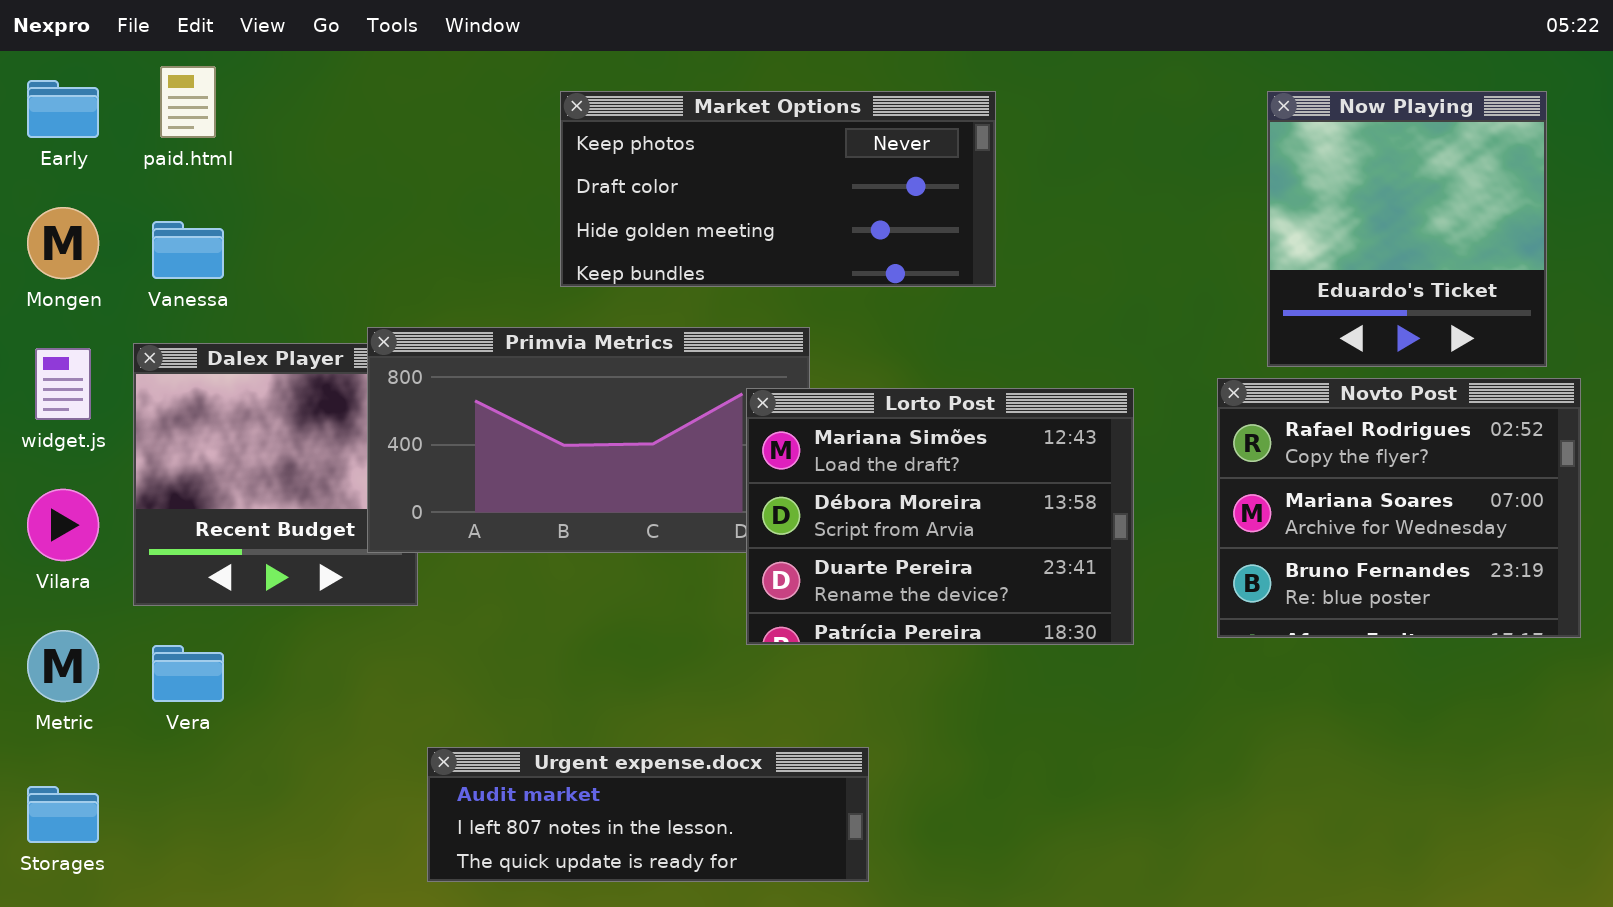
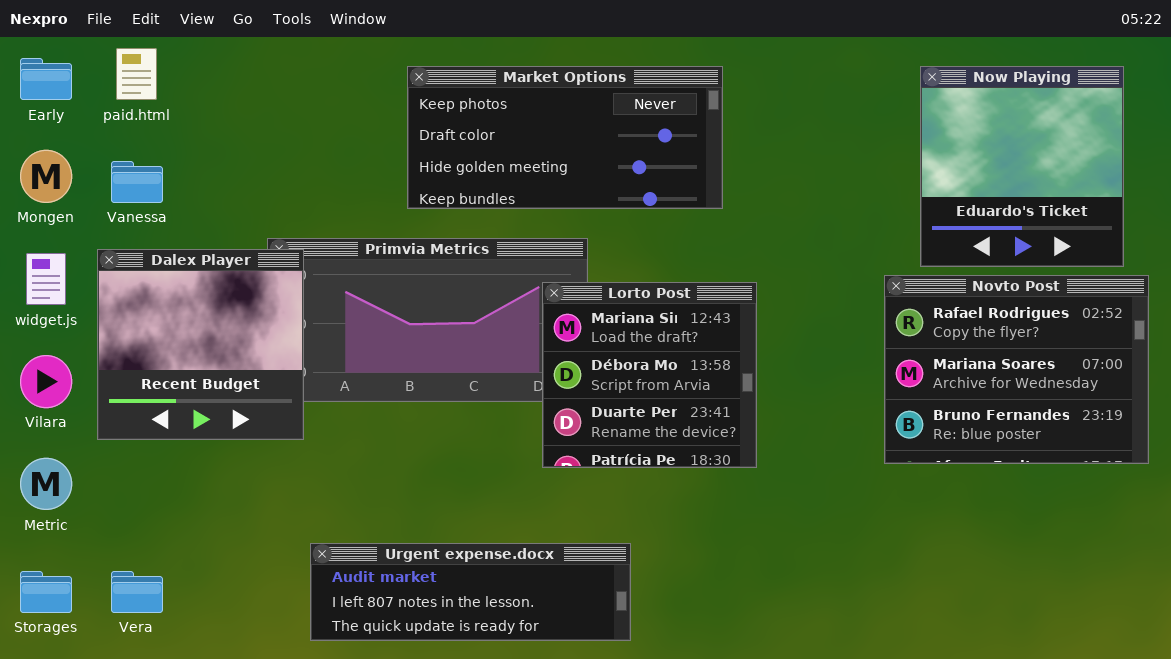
Dalex Player: [133,343,418,606] -> [97,249,304,440], raised
Lorto Post: [746,388,1134,645] -> [542,282,757,468], resized
Vera: [152,645,224,702] -> [111,571,163,613], moved

